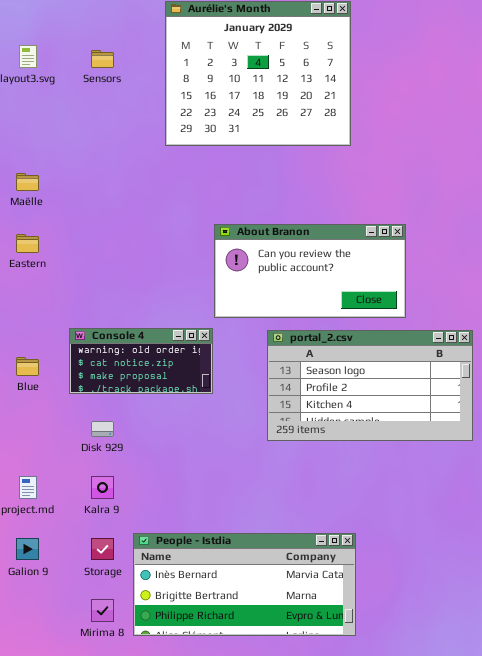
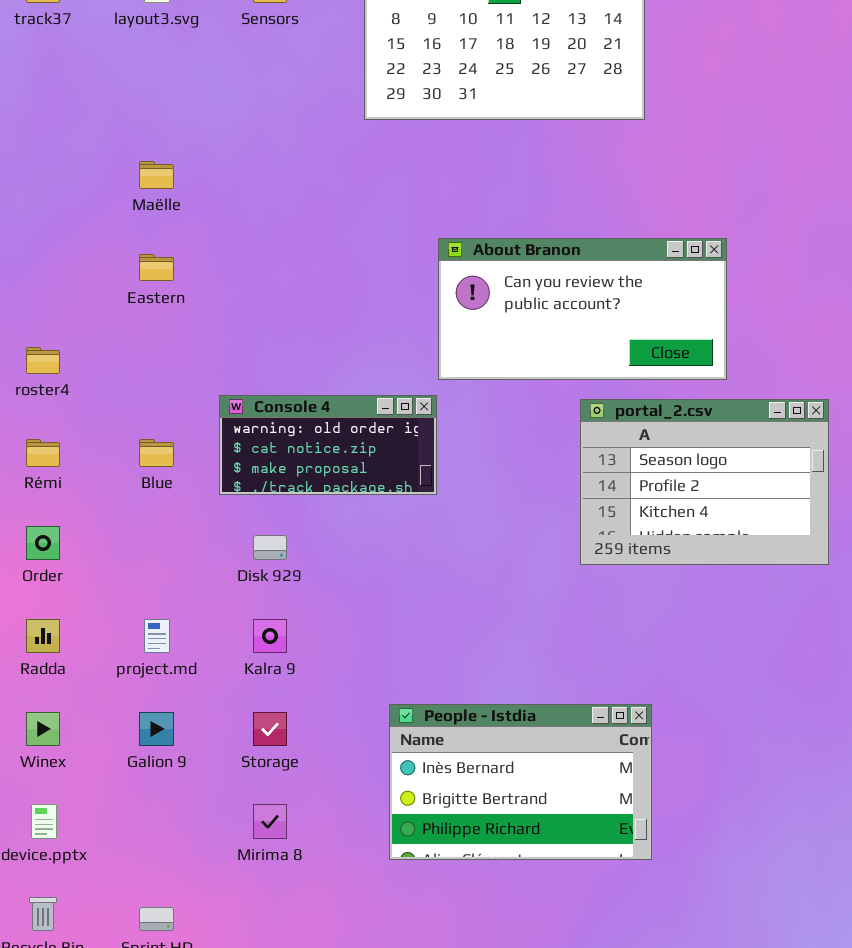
portal_2.csv: [267,330,473,441] -> [580,399,829,565], resized
People - Istdia: [133,533,356,636] -> [389,704,652,860], resized

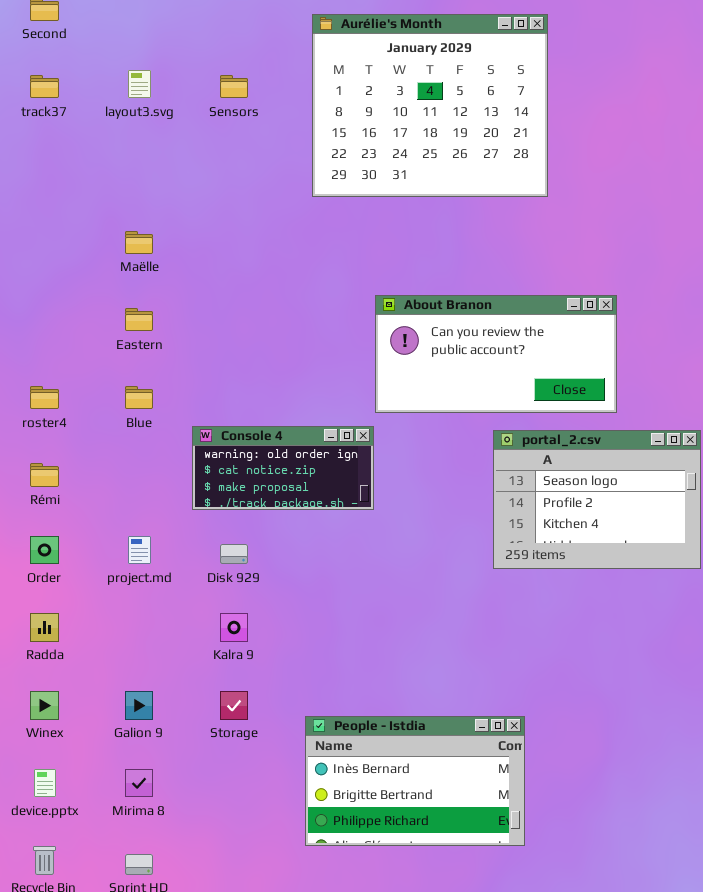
Blue: [139,439,174,467] -> [125,386,153,409], moved
project.md: [144,619,170,653] -> [128,536,151,564], moved
People - Istdia: [389,704,652,860] -> [305,716,525,846], moved
Mirima 8: [253,804,287,839] -> [125,769,153,797], moved

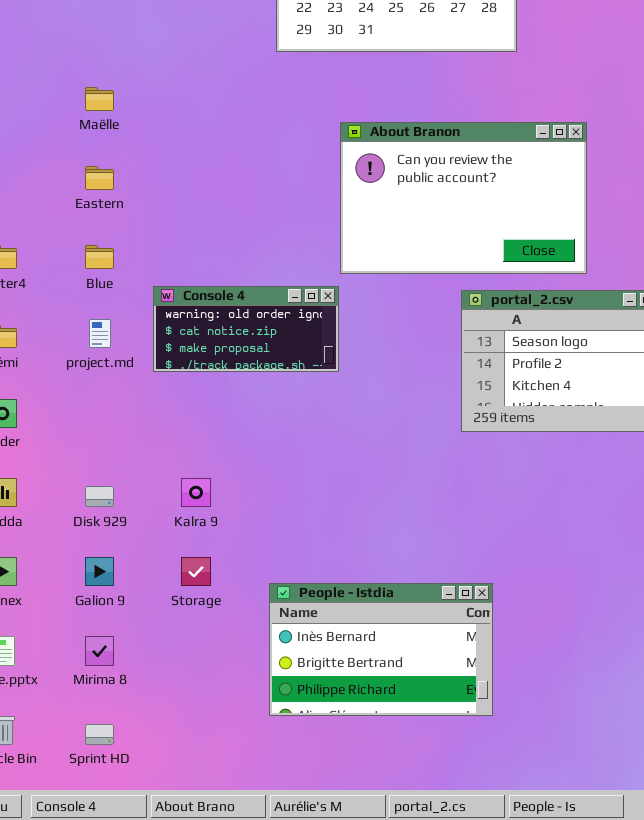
About Branon: [375,295,617,413] -> [340,122,587,274], resized
project.md: [128,536,151,564] -> [89,319,111,348], moved
Disk 929: [220,544,248,564] -> [85,486,114,507], moved

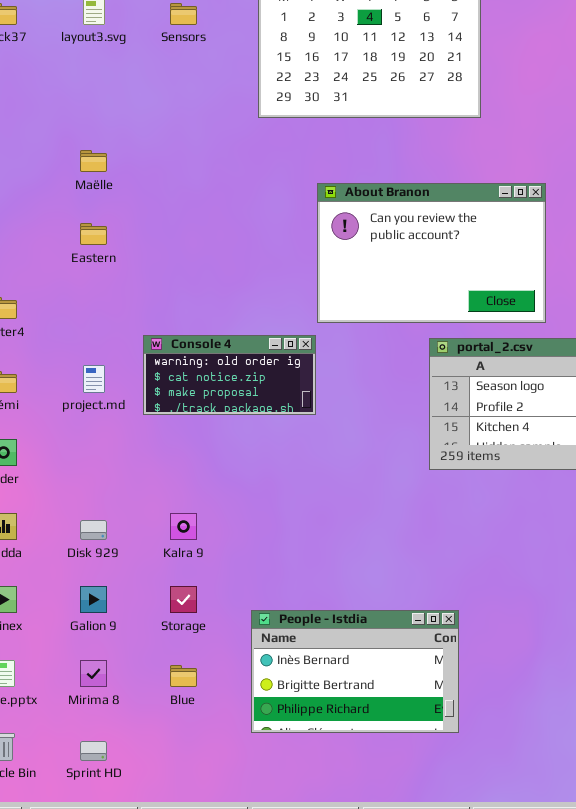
Blue: [85,245,114,269] -> [170,665,197,687], moved

